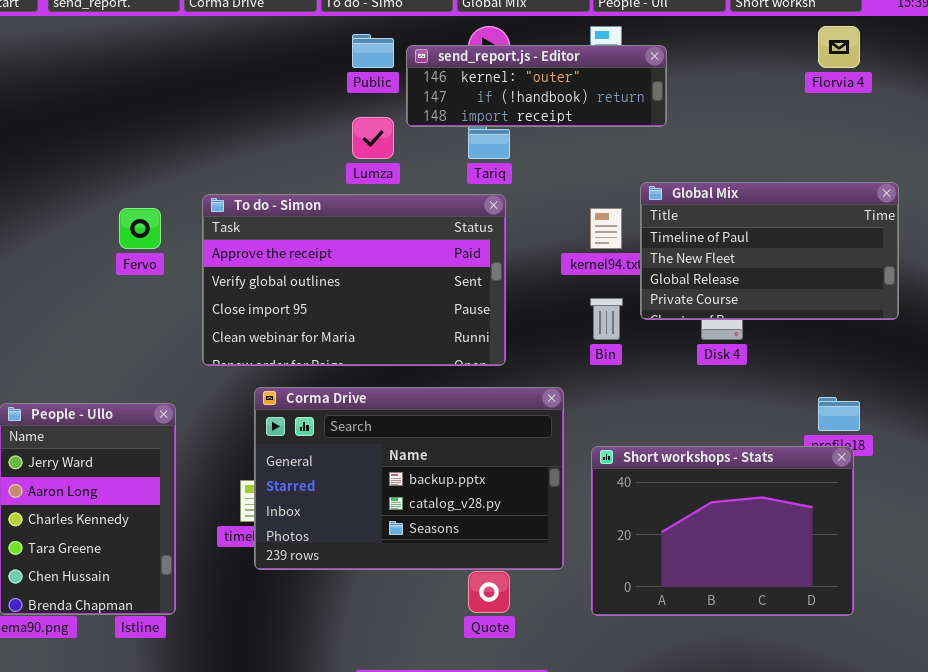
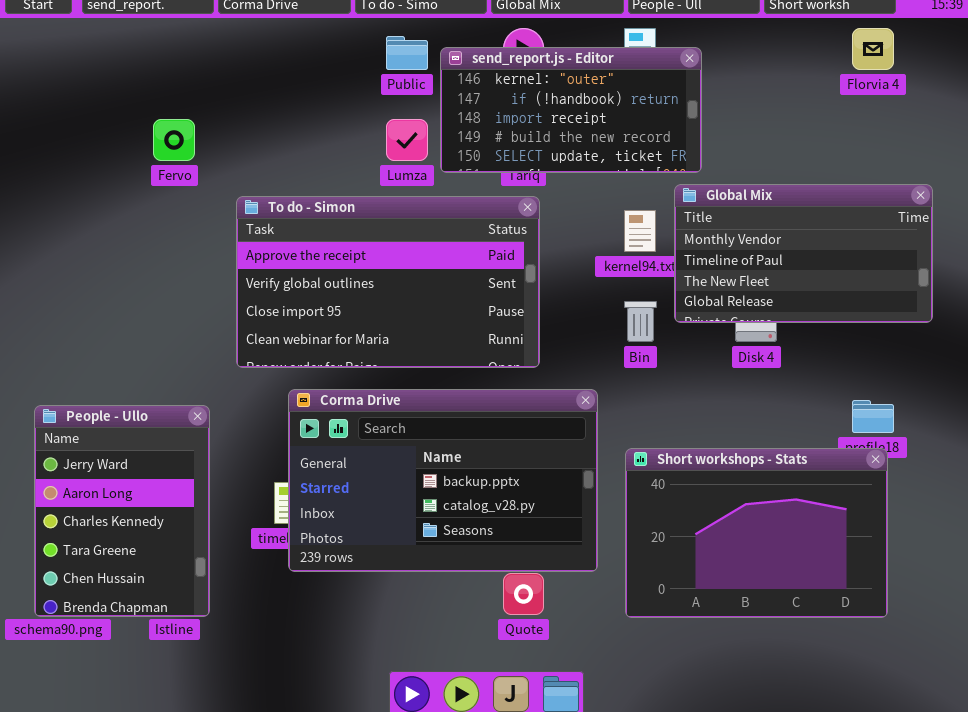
send_report.js - Editor: [406,45,667,127] -> [440,47,702,173], resized
Global Mix: [640,182,899,320] -> [674,184,933,323], scrolled up 1 row
Fervo: [119,208,161,249] -> [153,119,195,161], moved

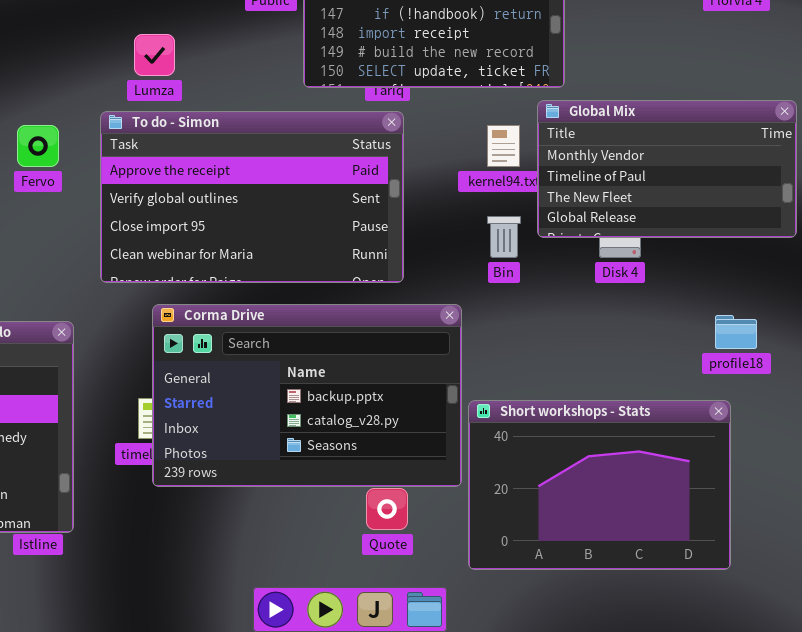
Fervo: [153,119,195,161] -> [17,125,59,167], moved
Lumza: [386,119,428,161] -> [134,34,175,76], moved
Short workshops - Stats: [625,448,888,618] -> [468,400,731,570], moved

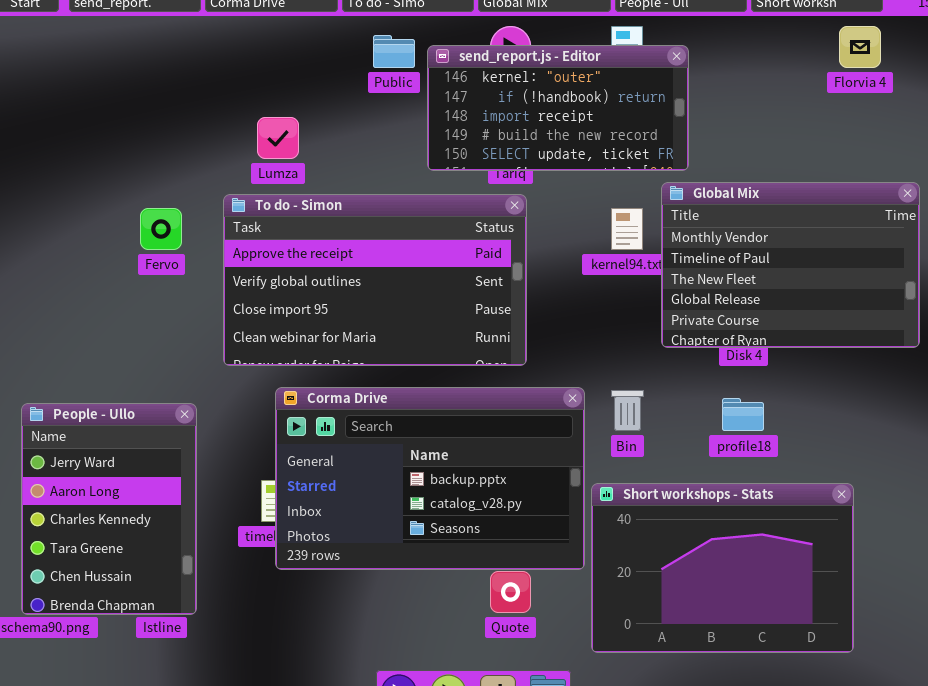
Global Mix: [537,100,797,238] -> [661,182,920,348], resized
Bin: [487,216,521,258] -> [611,390,644,431], moved
profile18: [715,315,757,349] -> [722,398,764,431], moved

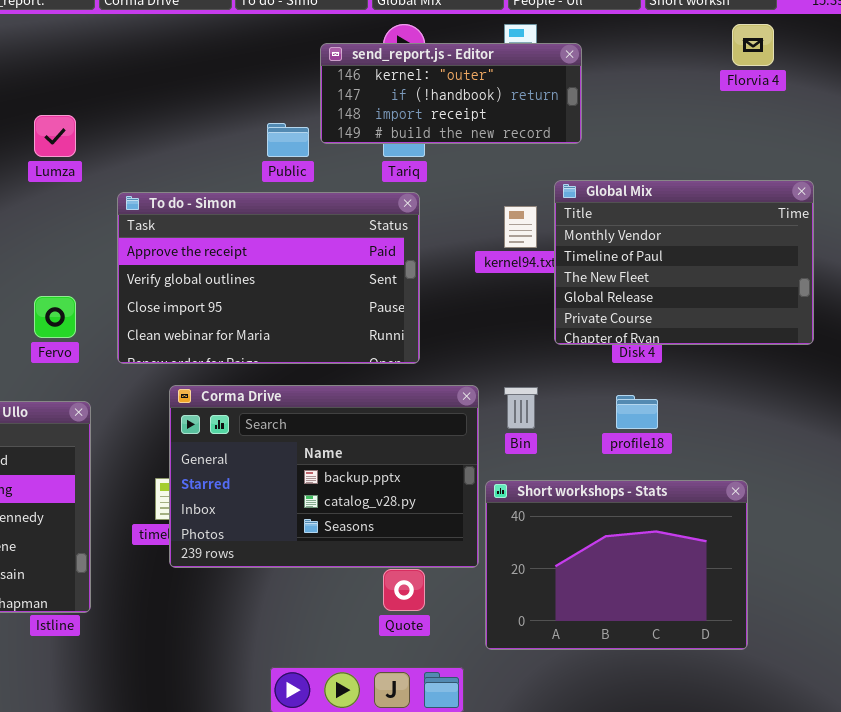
Public: [373,35,415,68] -> [267,123,309,157], moved
send_report.js - Editor: [427,45,689,171] -> [320,43,582,144], resized
Lumza: [257,117,299,159] -> [34,115,76,157], moved
Fervo: [140,208,182,250] -> [34,296,76,338], moved

